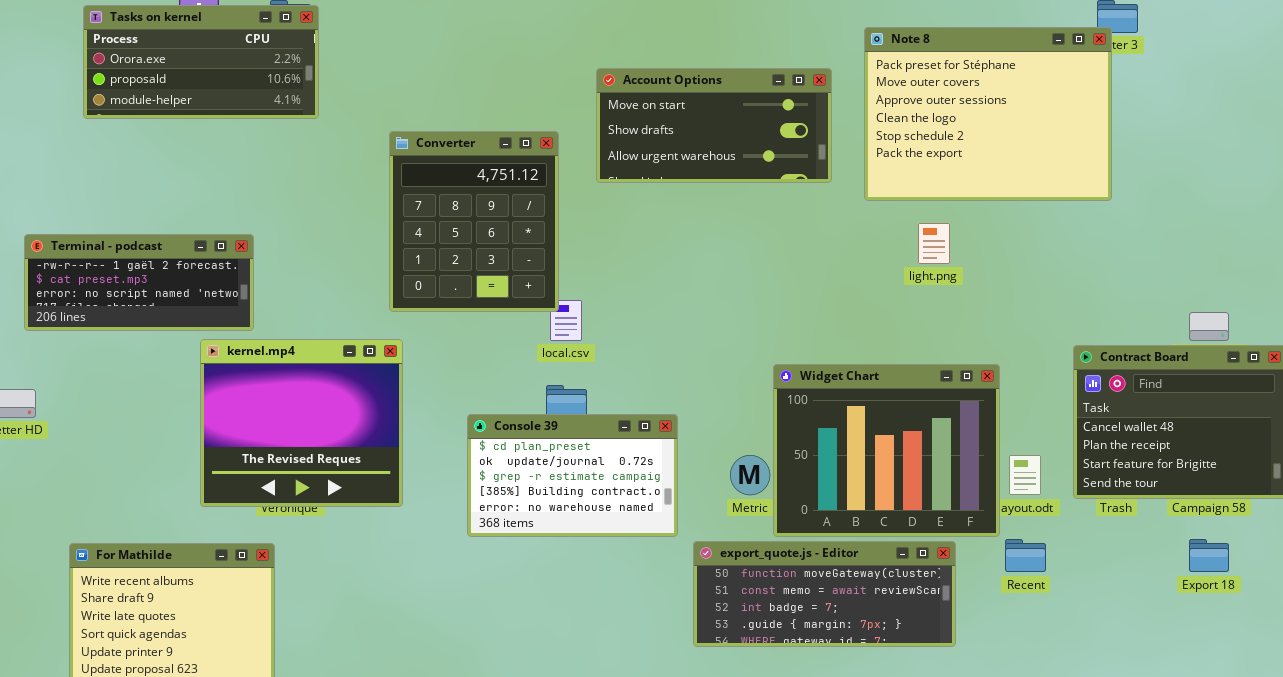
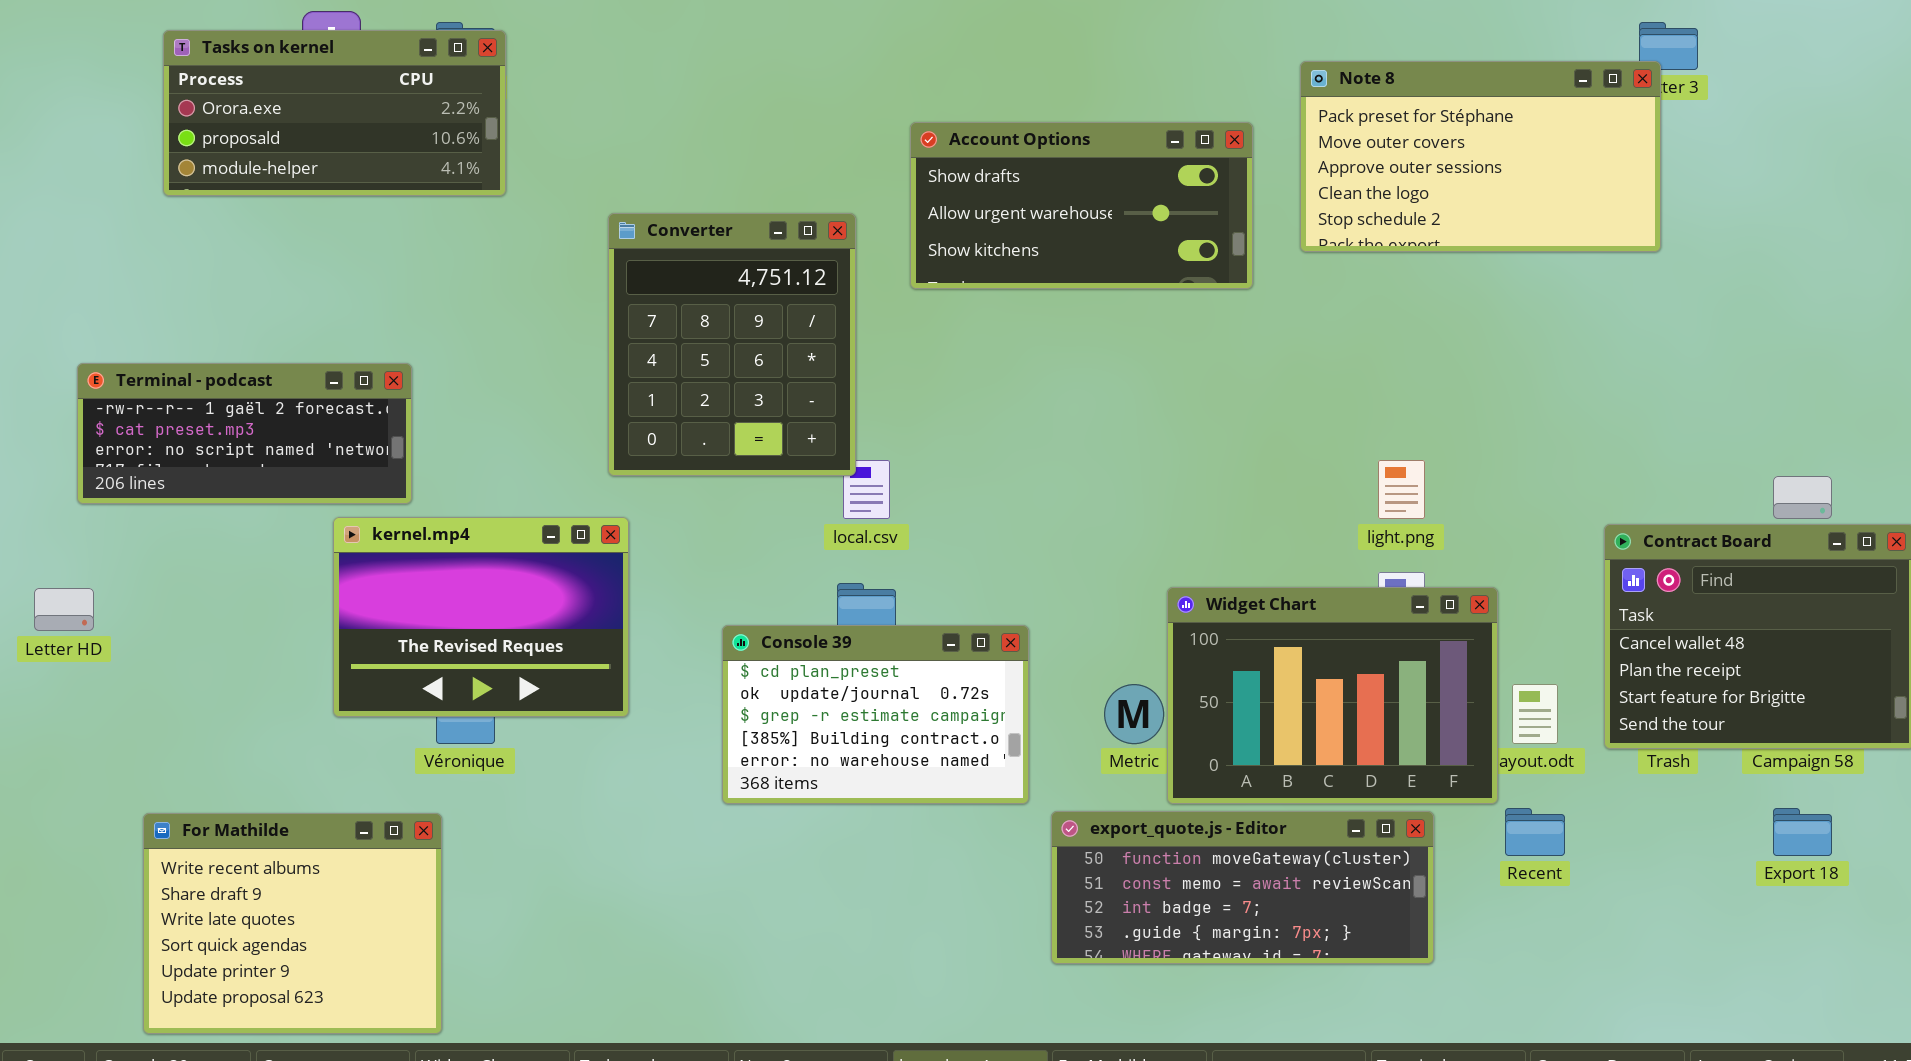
Note 8: [864,27,1112,201] -> [1300,61,1661,252], resized
Account Options: [596,68,832,183] -> [910,122,1253,289], scrolled down 1 row
light.png: [918,223,950,264] -> [1378,460,1425,519], moved
kernel.mp4: [200,339,403,507] -> [333,517,629,717], resized
Widget Chart: [773,364,1000,537] -> [1167,587,1498,804], resized

